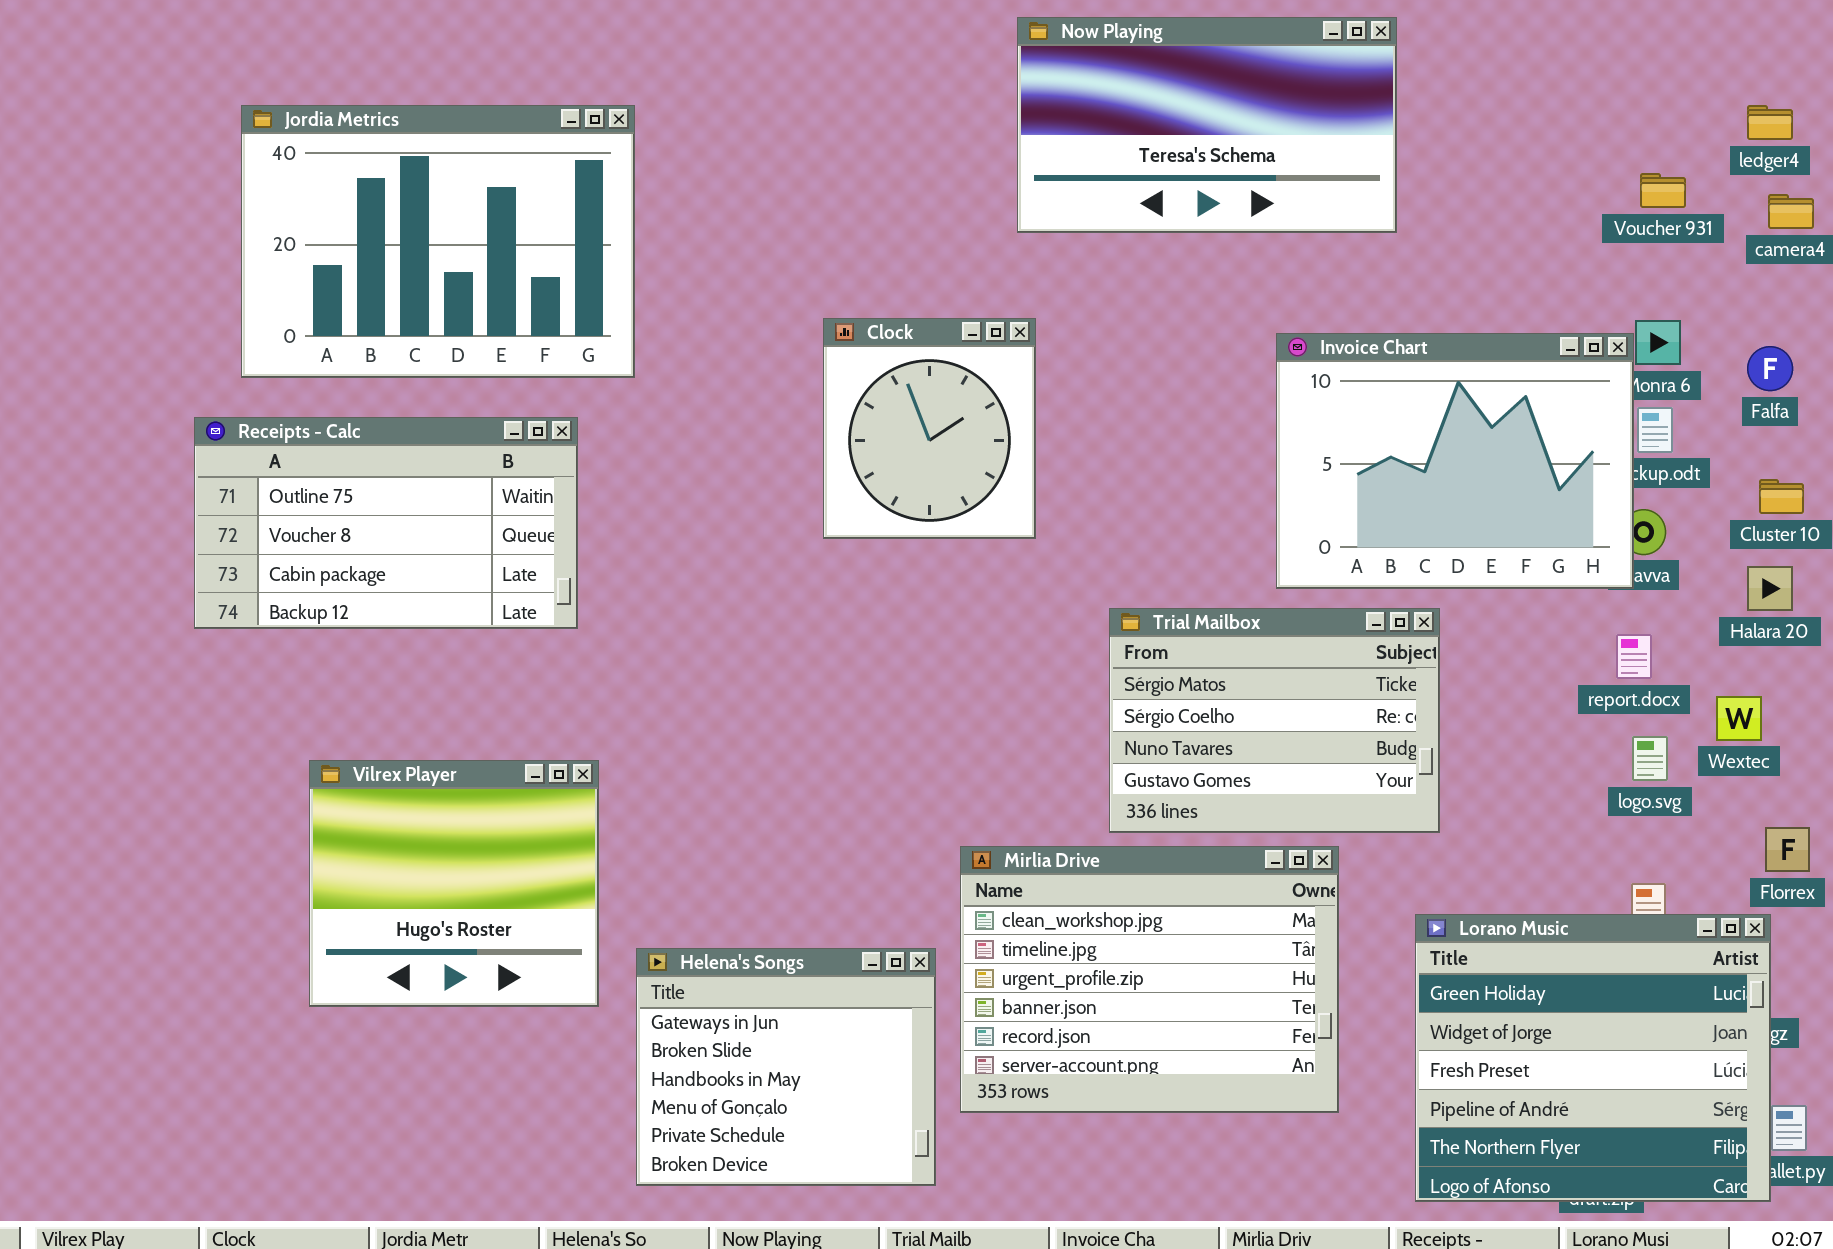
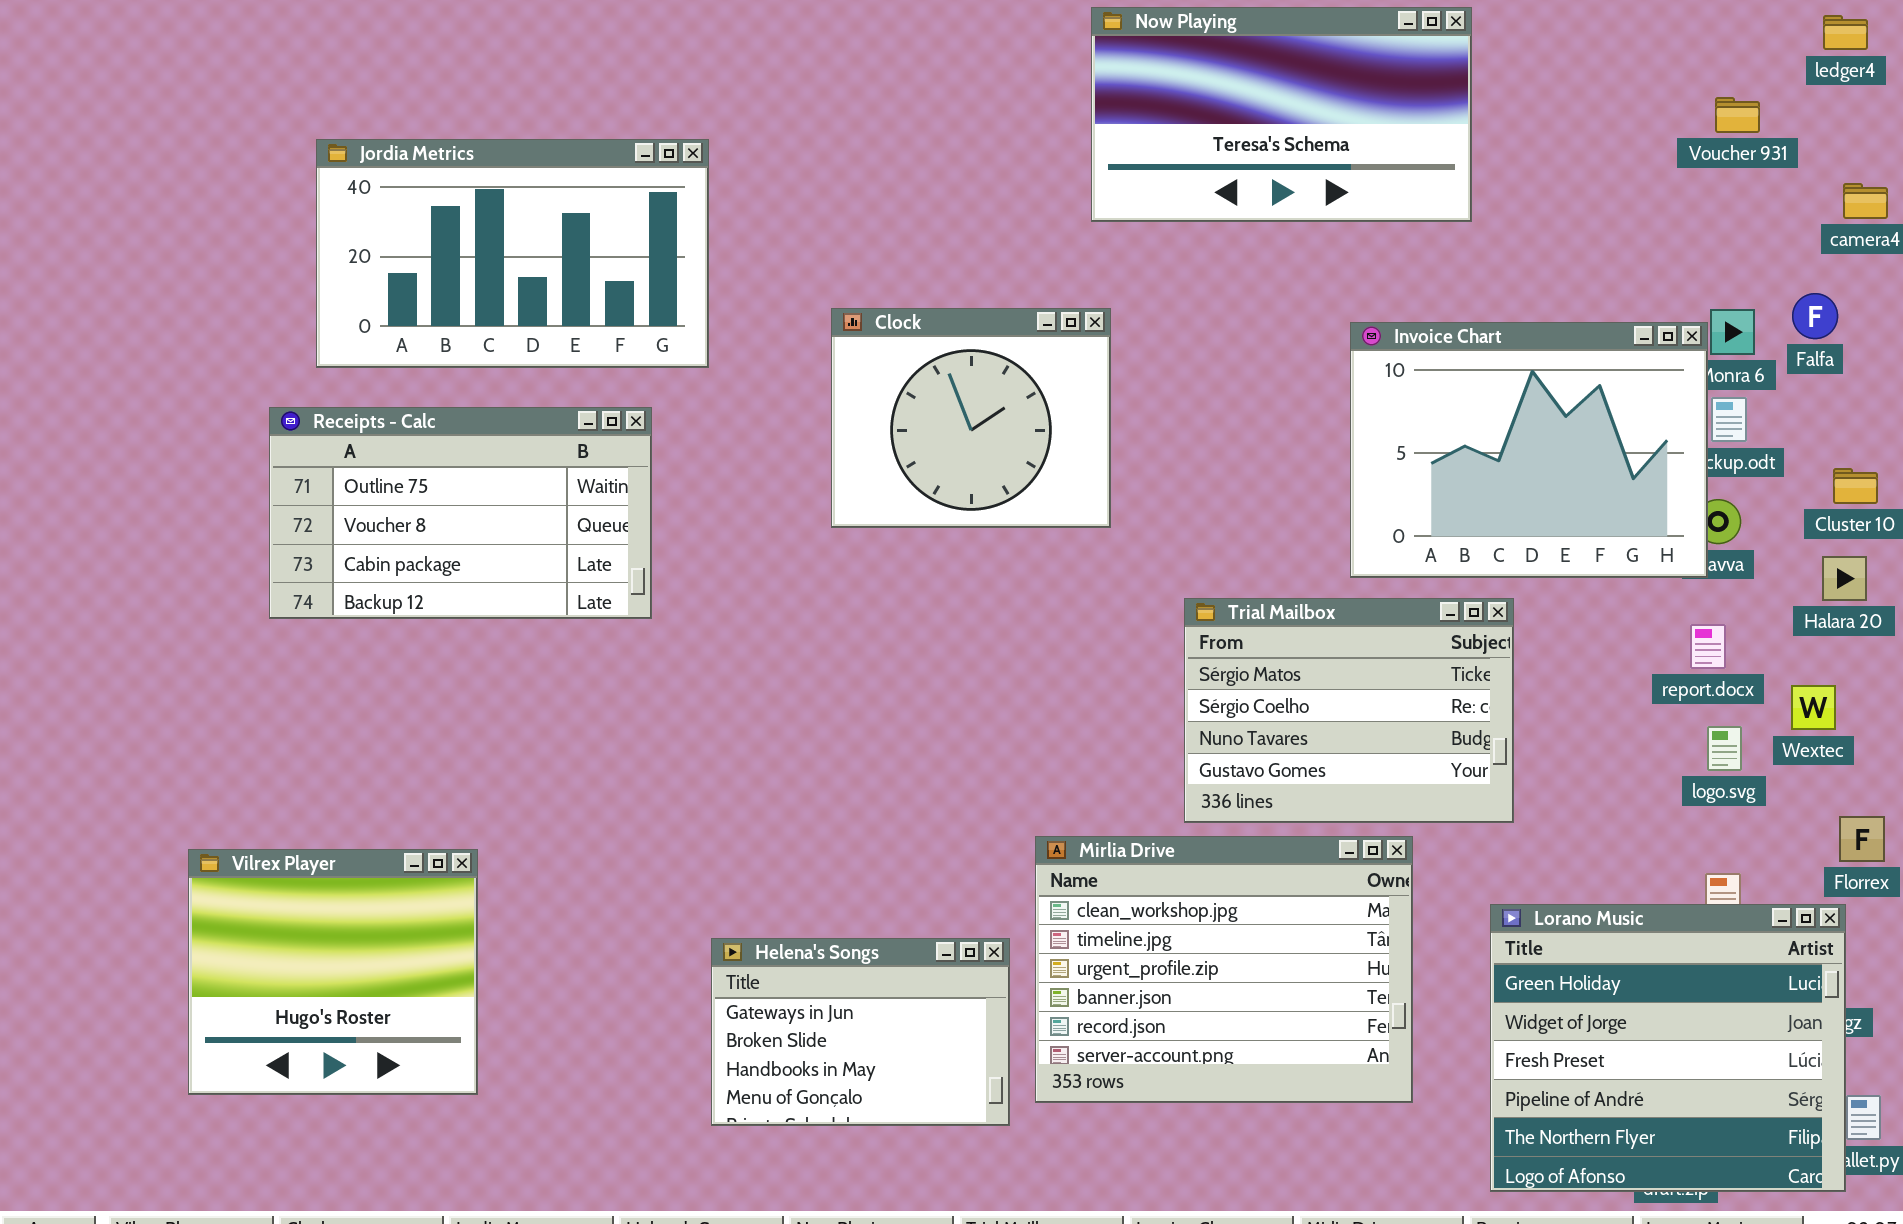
Jordia Metrics: [241,105,635,378] -> [316,139,709,368], resized
ledger4: [1747,105,1793,140] -> [1823,15,1868,50], moved
Voucher 931: [1640,173,1686,208] -> [1715,97,1760,133], moved
Clock: [823,318,1036,539] -> [831,308,1111,528], resized
Falfa: [1747,346,1793,391] -> [1792,293,1838,339], moved
Vilrex Player: [309,760,599,1007] -> [188,849,478,1095], moved
Helena's Songs: [636,948,936,1186] -> [711,938,1010,1126], resized

